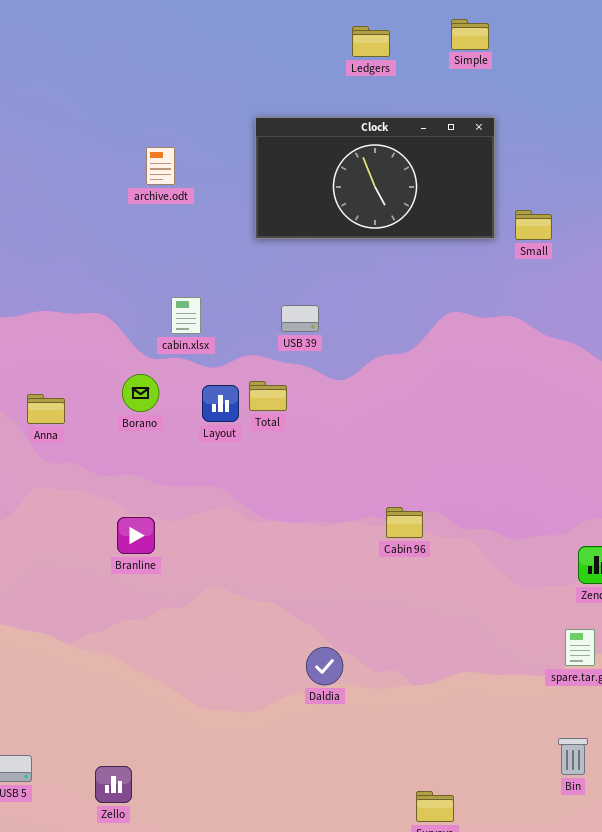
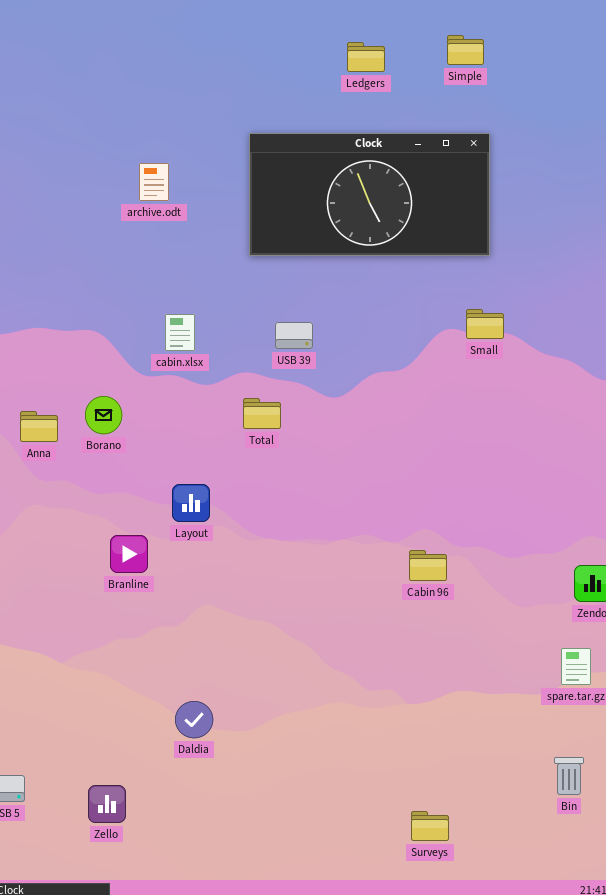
Small: [515,210,552,240] -> [466,309,504,339], moved
Borano: [122,374,159,412] -> [85,396,122,434], moved
Layout: [202,385,239,422] -> [172,484,210,522], moved
Cabin 96: [386,507,423,538] -> [409,550,447,581], moved
Daldia: [306,647,343,685] -> [175,701,213,738], moved

